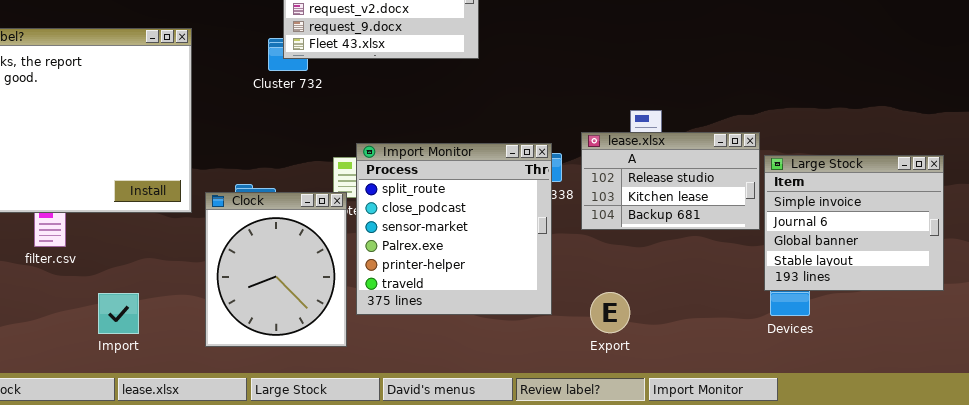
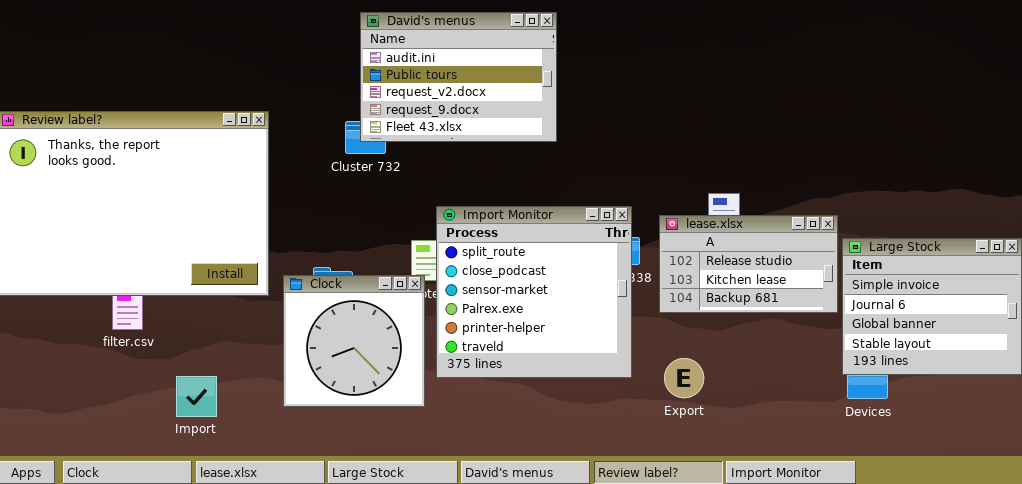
Import Monitor: [356,143,552,315] -> [436,206,632,378], moved
Clock: [205,192,347,347] -> [283,275,425,407], resized
Export: [590,292,630,333] -> [664,358,704,398], moved

